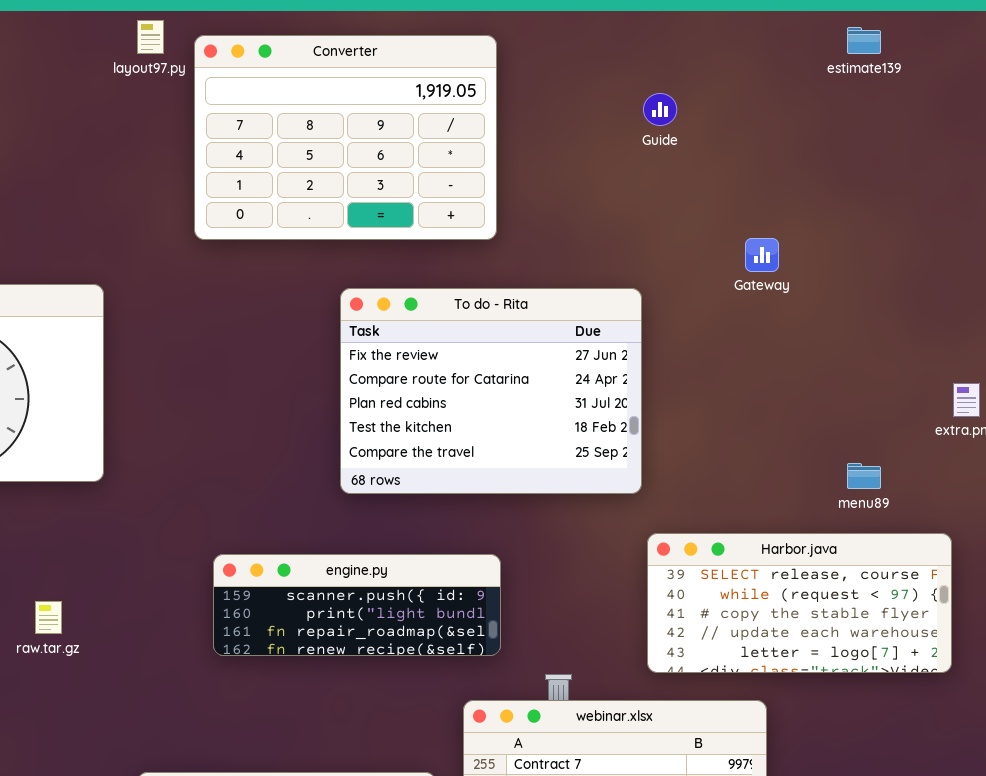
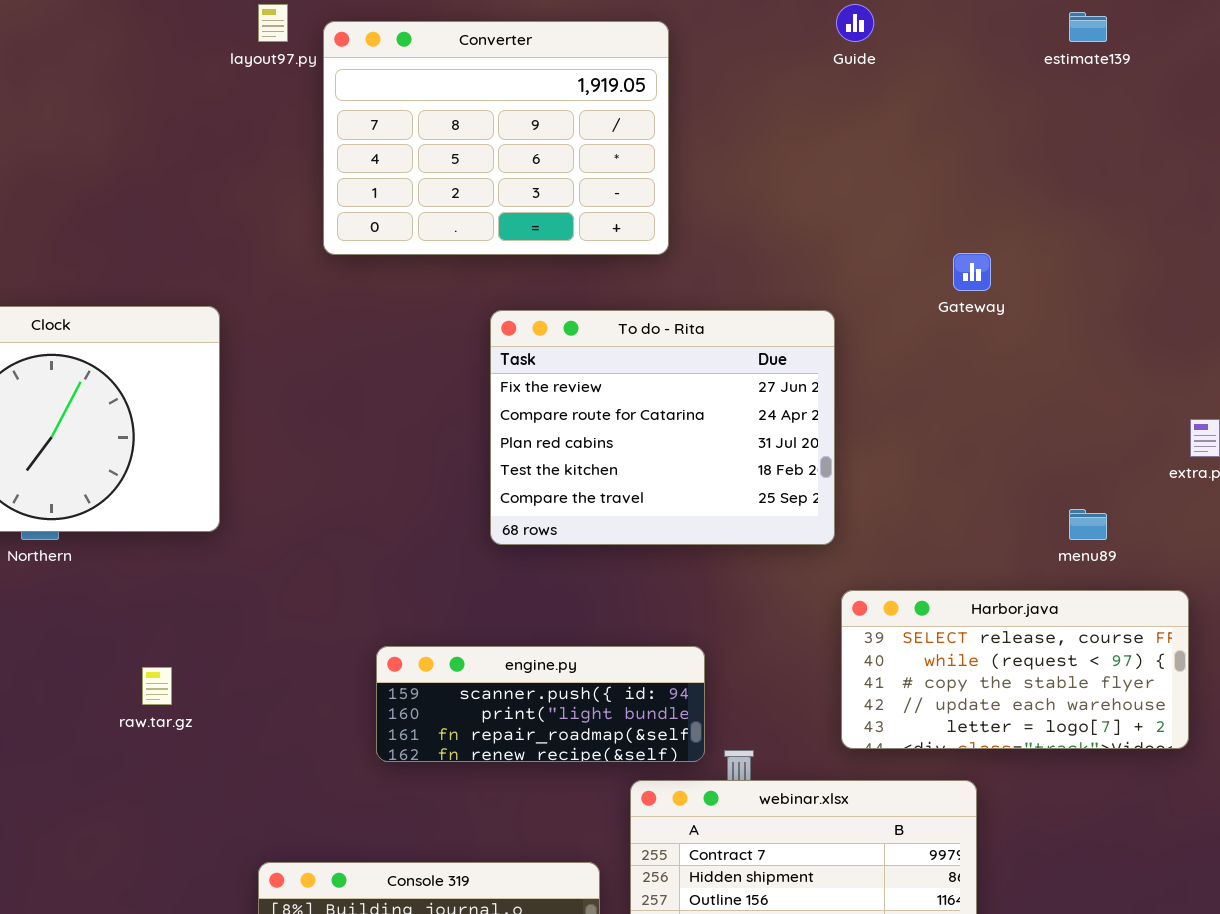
Guide: [643,93,677,126] -> [836,4,874,42], moved
engine.py: [213,554,501,656] -> [376,646,705,762], moved

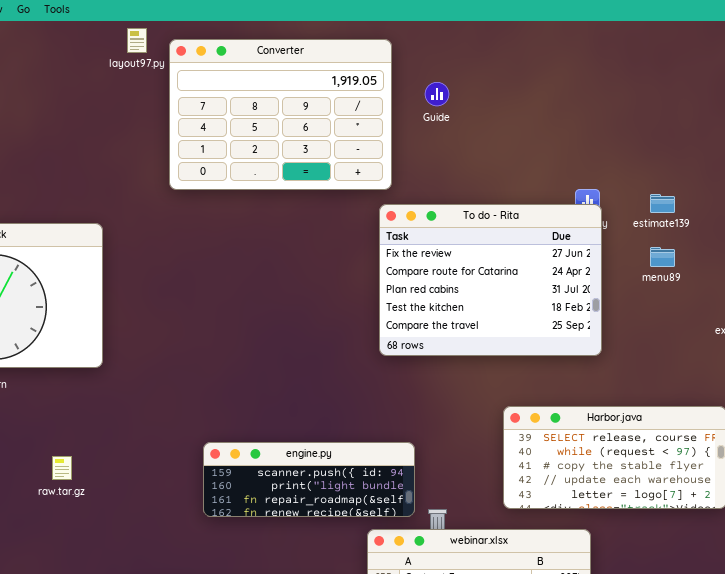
Guide: [836,4,874,42] -> [425,82,449,106], moved
estimate139: [1069,12,1107,42] -> [650,194,675,213], moved
To do - Rita: [490,310,835,545] -> [379,204,602,356], moved
menu89: [1069,509,1107,540] -> [650,247,675,267], moved

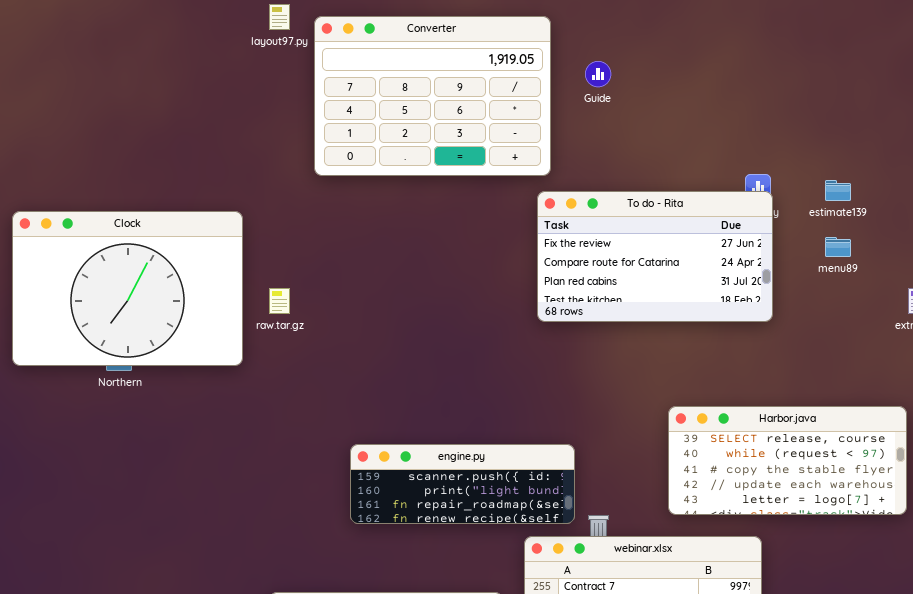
To do - Rita: [379,204,602,356] -> [537,191,773,322], resized
raw.tar.gz: [52,456,72,480] -> [269,288,290,314], moved

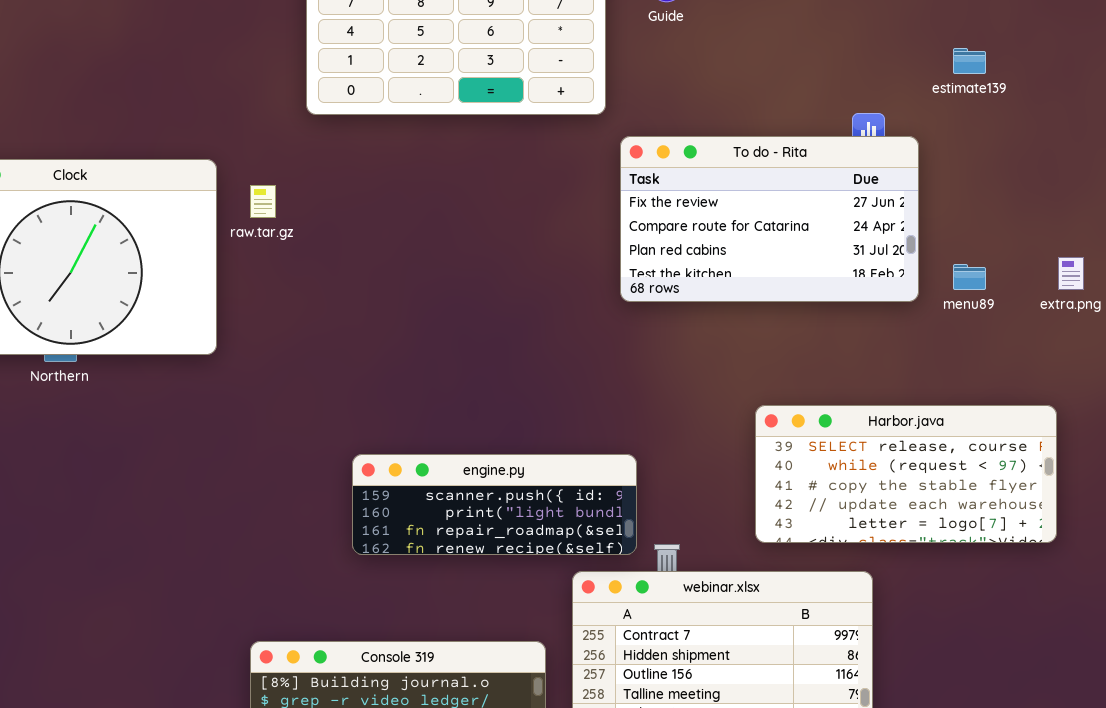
estimate139: [825,180,851,201] -> [953,48,986,74], moved
To do - Rita: [537,191,773,322] -> [620,136,919,302], moved
menu89: [825,237,851,257] -> [953,264,986,290], moved
raw.tar.gz: [269,288,290,314] -> [250,185,276,218], moved

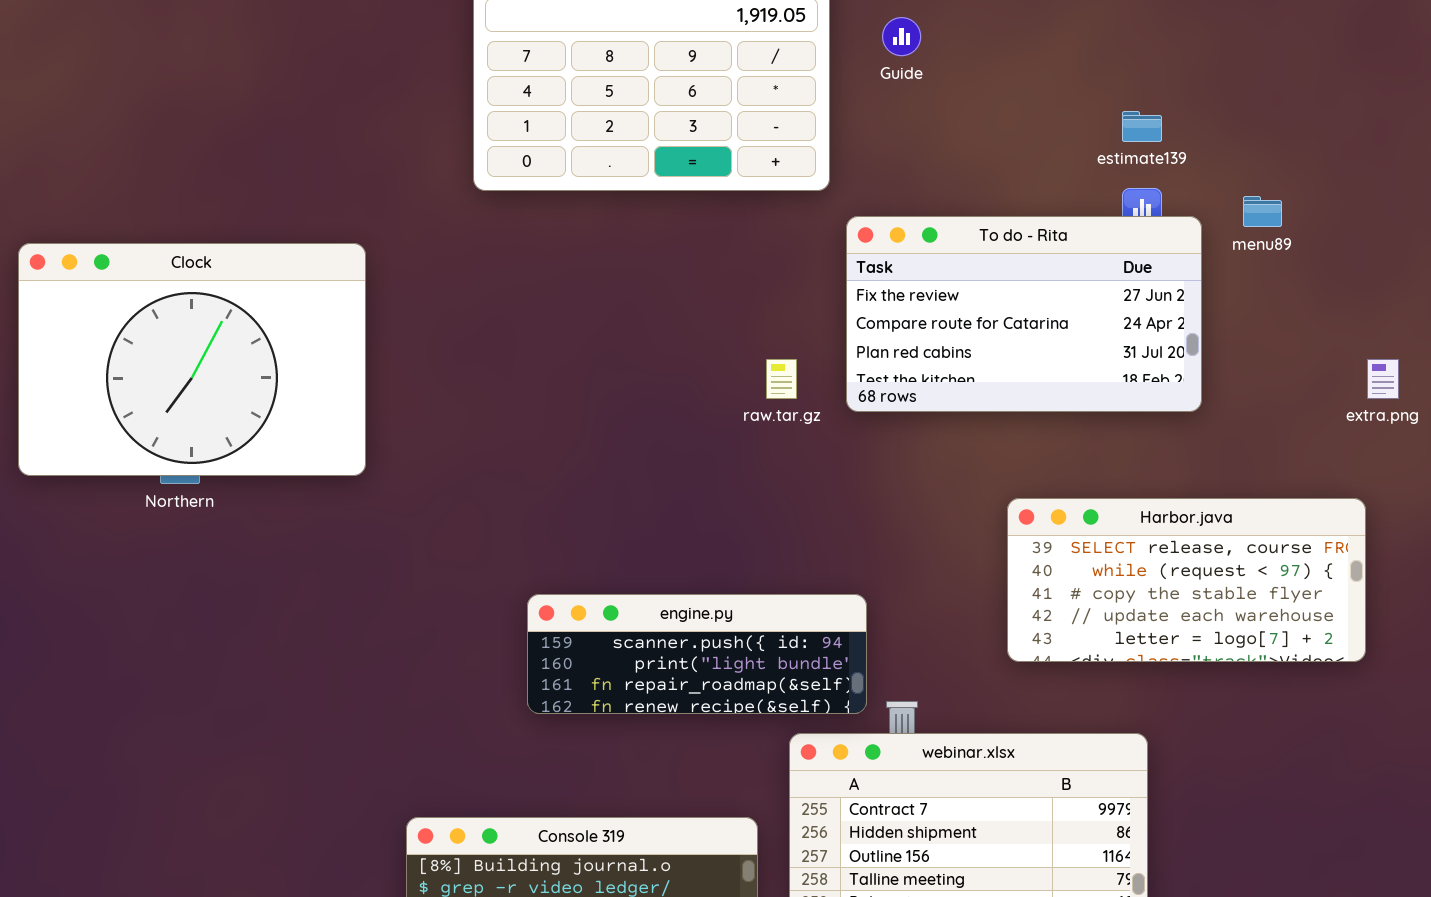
estimate139: [953,48,986,74] -> [1122,111,1162,142], moved
raw.tar.gz: [250,185,276,218] -> [766,359,797,399], moved
menu89: [953,264,986,290] -> [1243,196,1282,227], moved
Harbor.java: [755,405,1057,543] -> [1007,498,1366,662], moved

